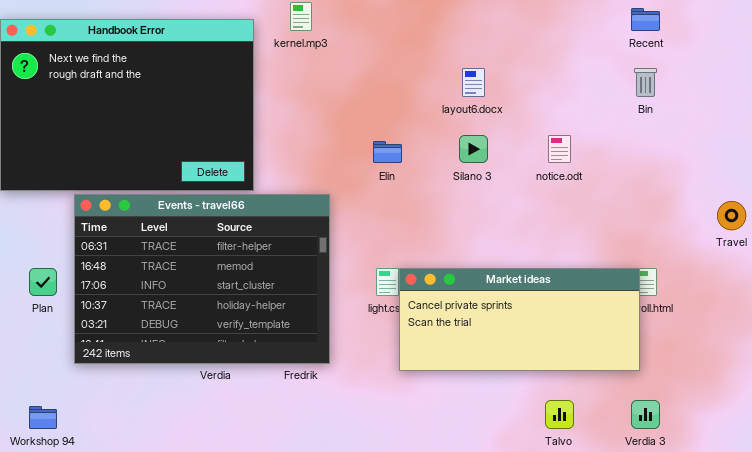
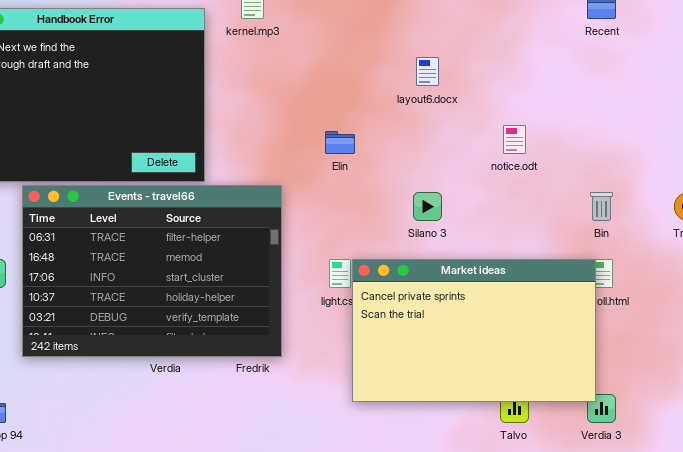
Bin: [634,68,657,97] -> [590,192,613,221], moved
Silano 3: [459,135,488,163] -> [413,192,442,221], moved
Market ideas: [399,268,640,371] -> [352,259,596,402], resized

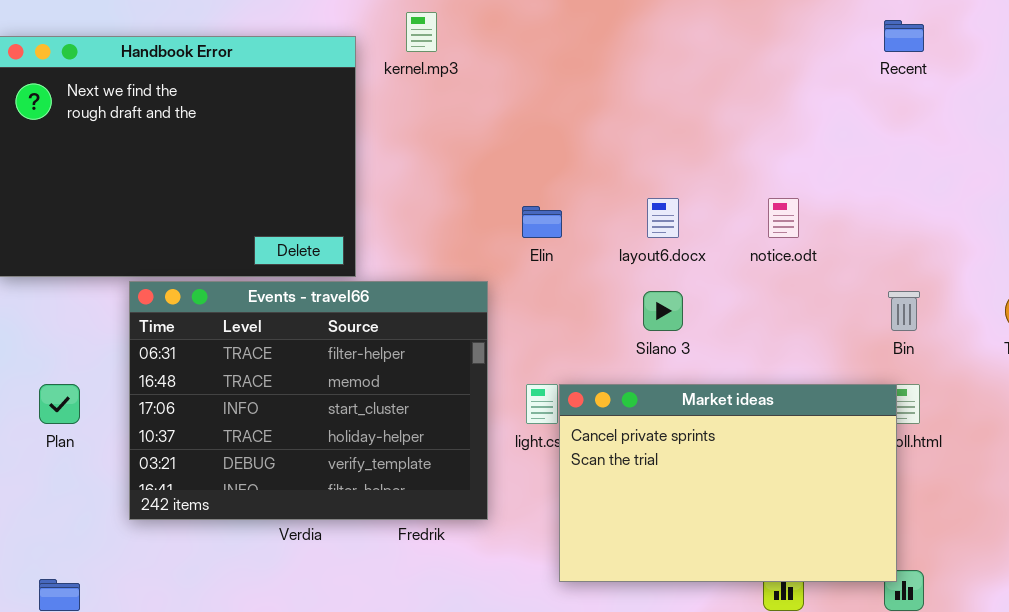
layout6.docx: [416,57,439,86] -> [647,198,679,238], moved
Events - travel66: [22,185,282,357] -> [129,281,488,520], moved

